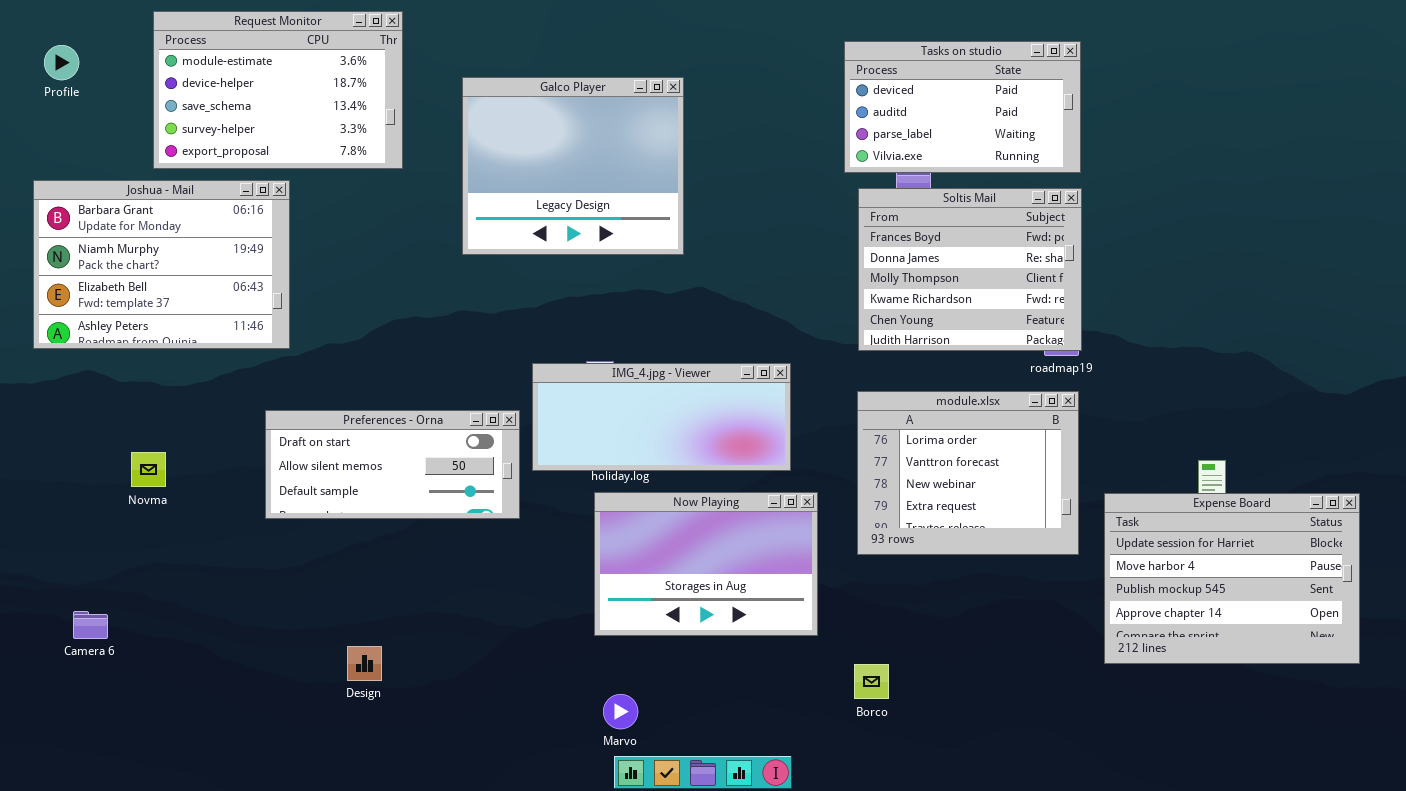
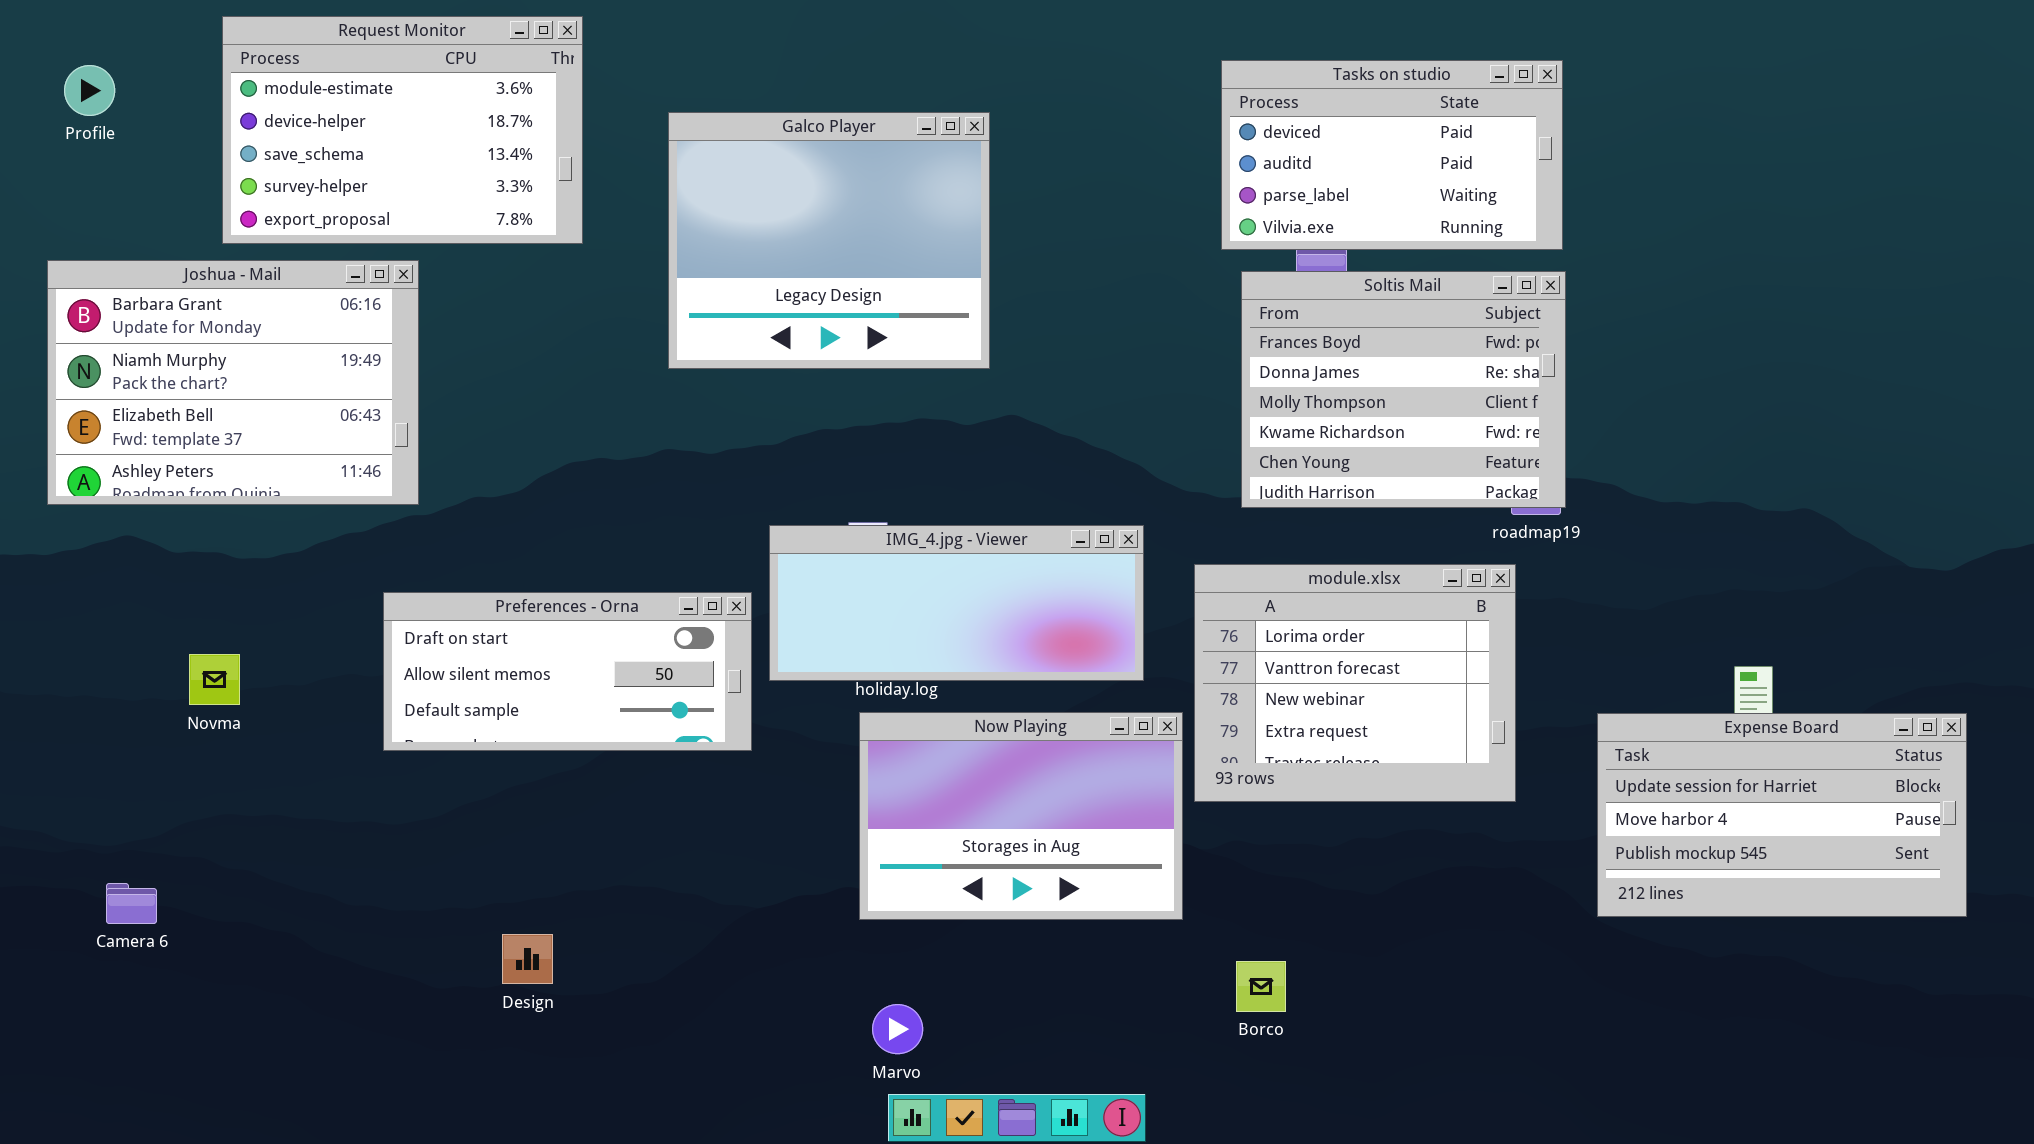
module.xlsx: [857,391,1079,555] -> [1194,564,1516,802], moved
Expense Board: [1104,493,1360,664] -> [1597,713,1967,917], resized

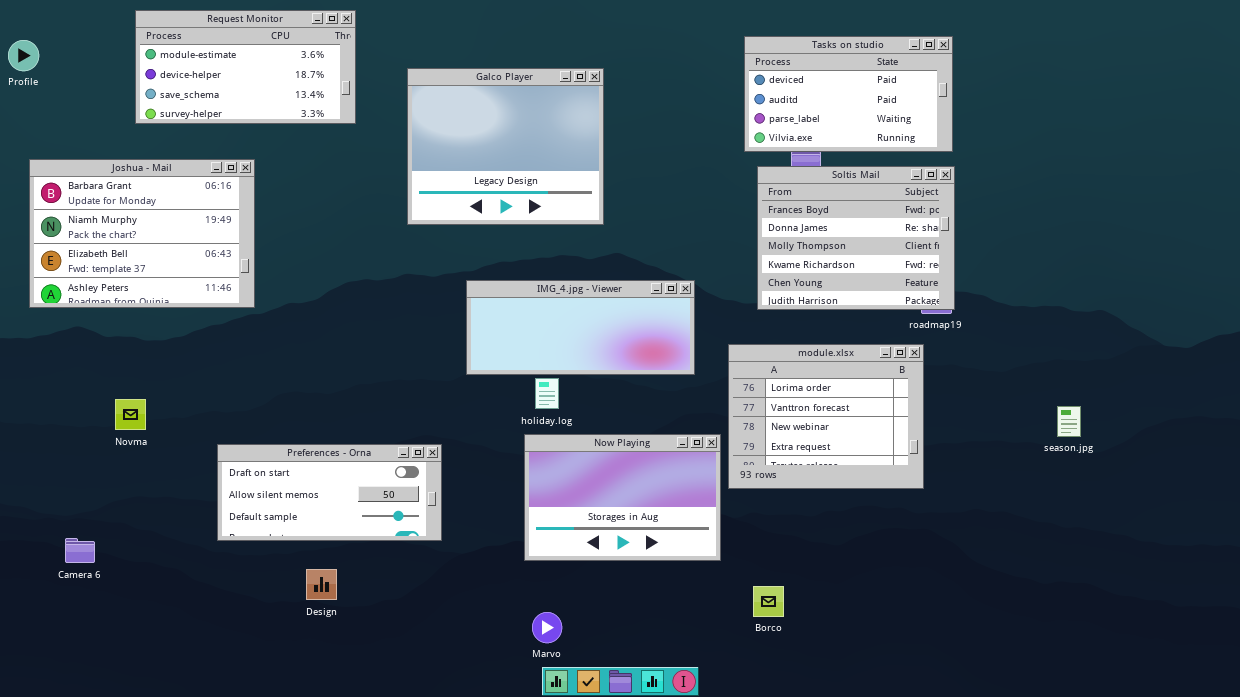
Request Monitor: [222,16,583,244] -> [135,10,356,124], resized
Profile: [64,65,115,116] -> [8,40,39,71], moved
IMG_4.jpg - Viewer: [769,525,1144,681] -> [466,280,695,375], moved
Preferences - Orna: [383,592,752,751] -> [217,444,442,541], moved
Expense Board: [1597,713,1967,917] -> none, closed

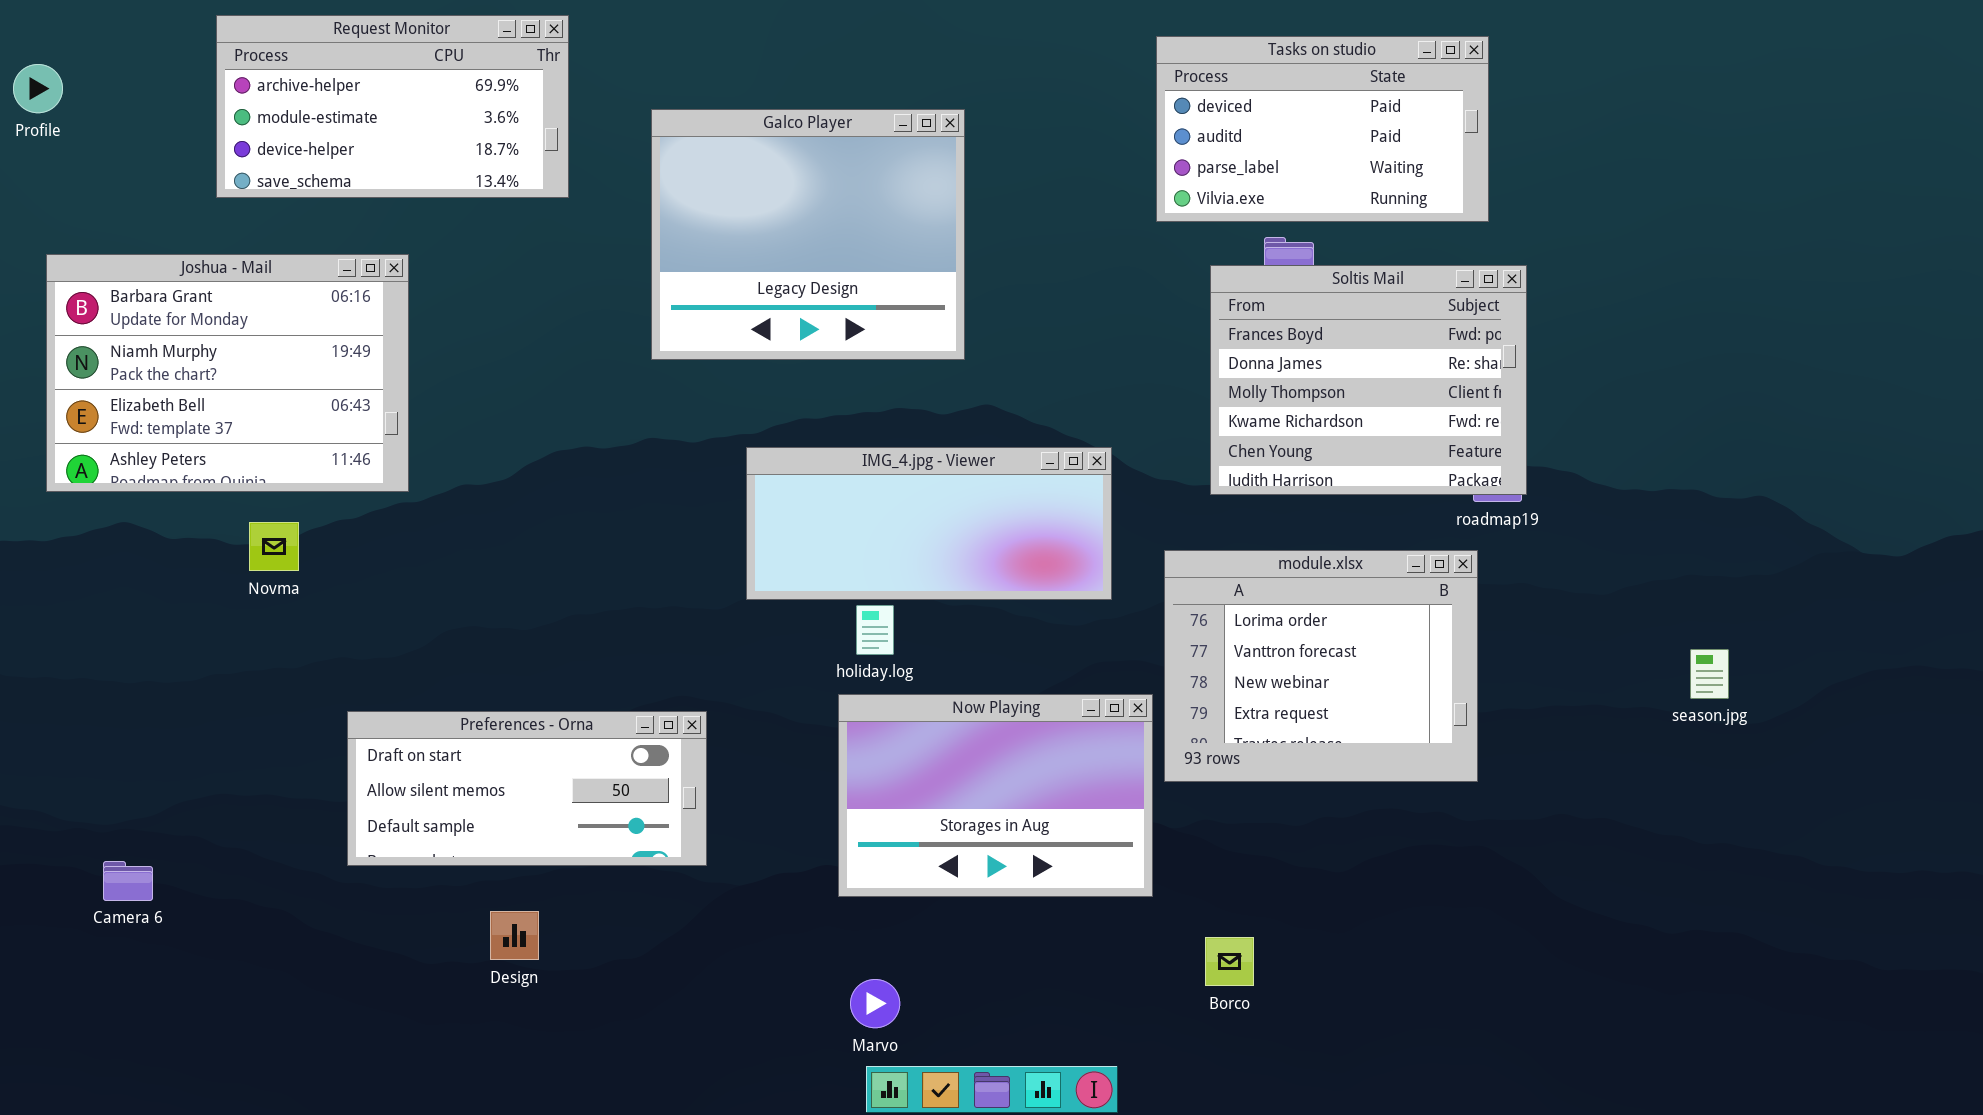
Request Monitor: [135,10,356,124] -> [216,15,569,198], scrolled up 1 row
Tasks on studio: [744,36,953,152] -> [1156,36,1489,222], moved
Novma: [115,399,146,430] -> [249,522,299,571], moved

